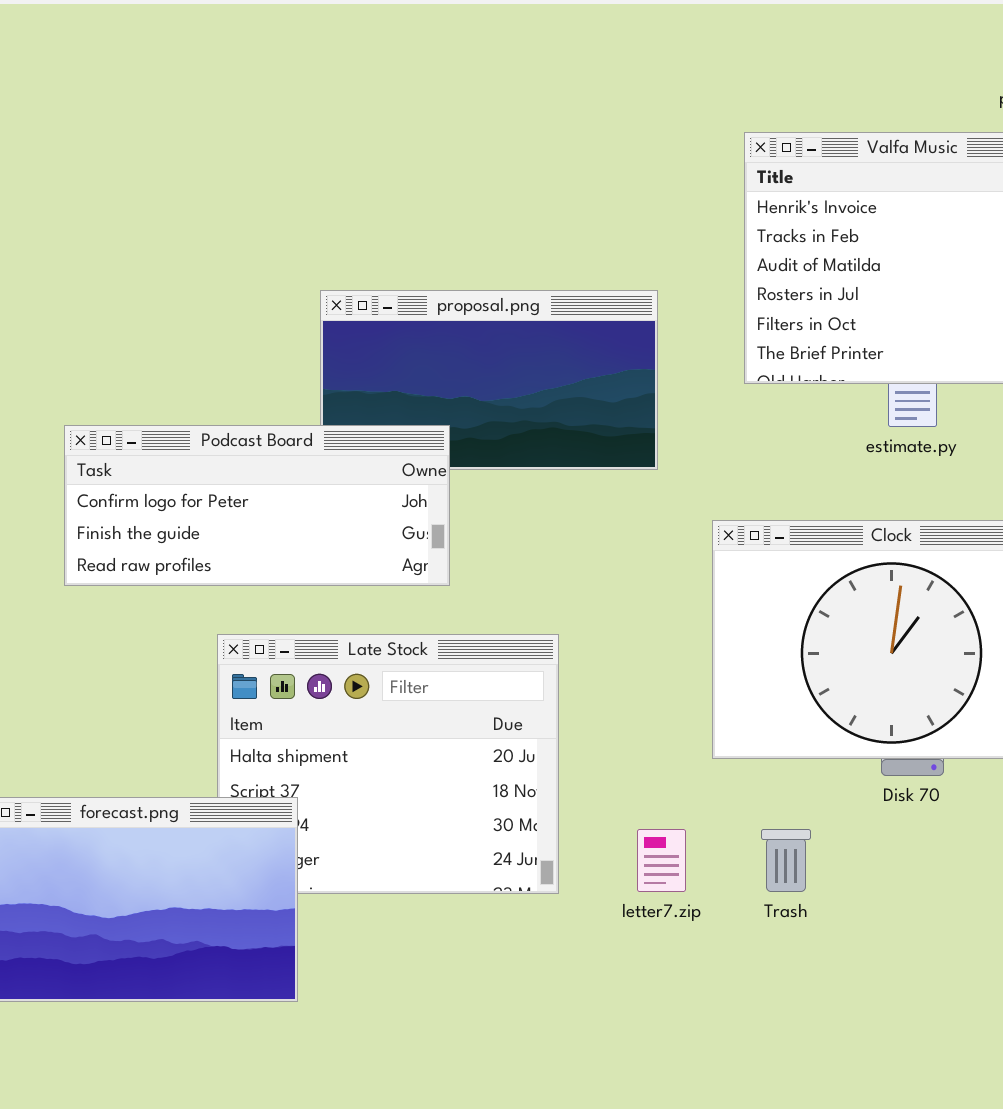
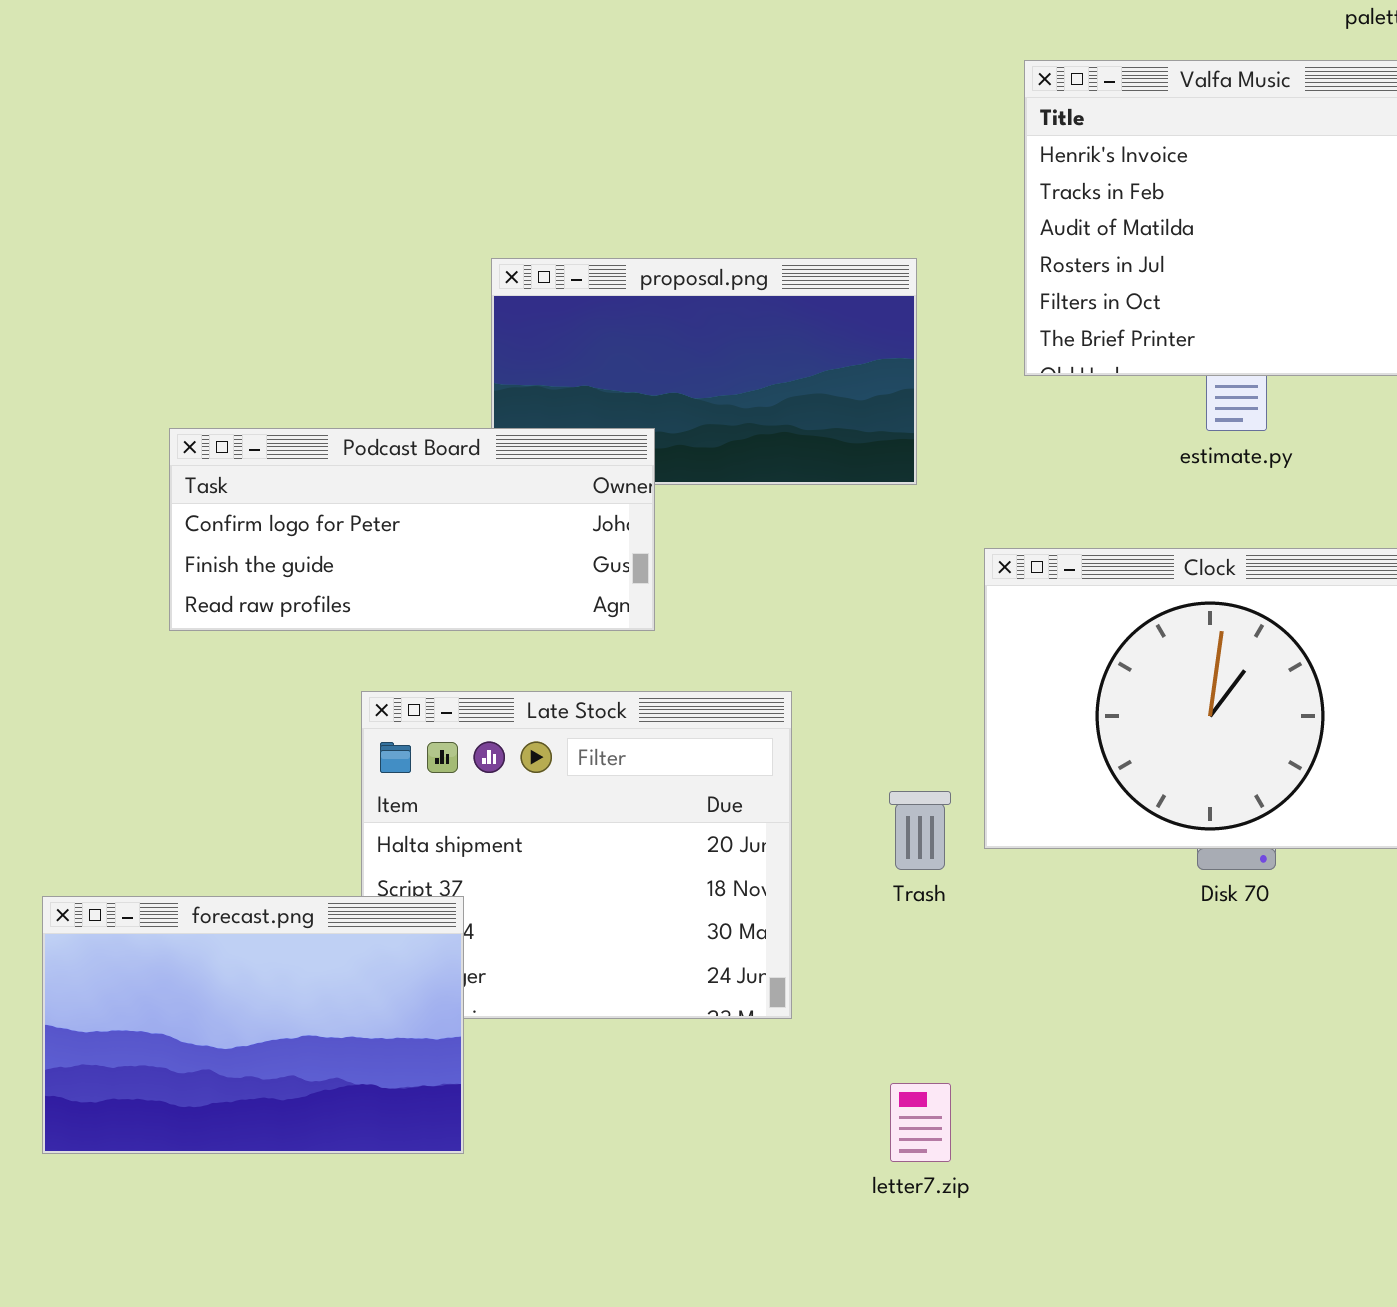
letter7.zip: [637,829,686,892] -> [890,1083,951,1162], moved
Trash: [761,829,811,892] -> [889,791,951,870], moved

